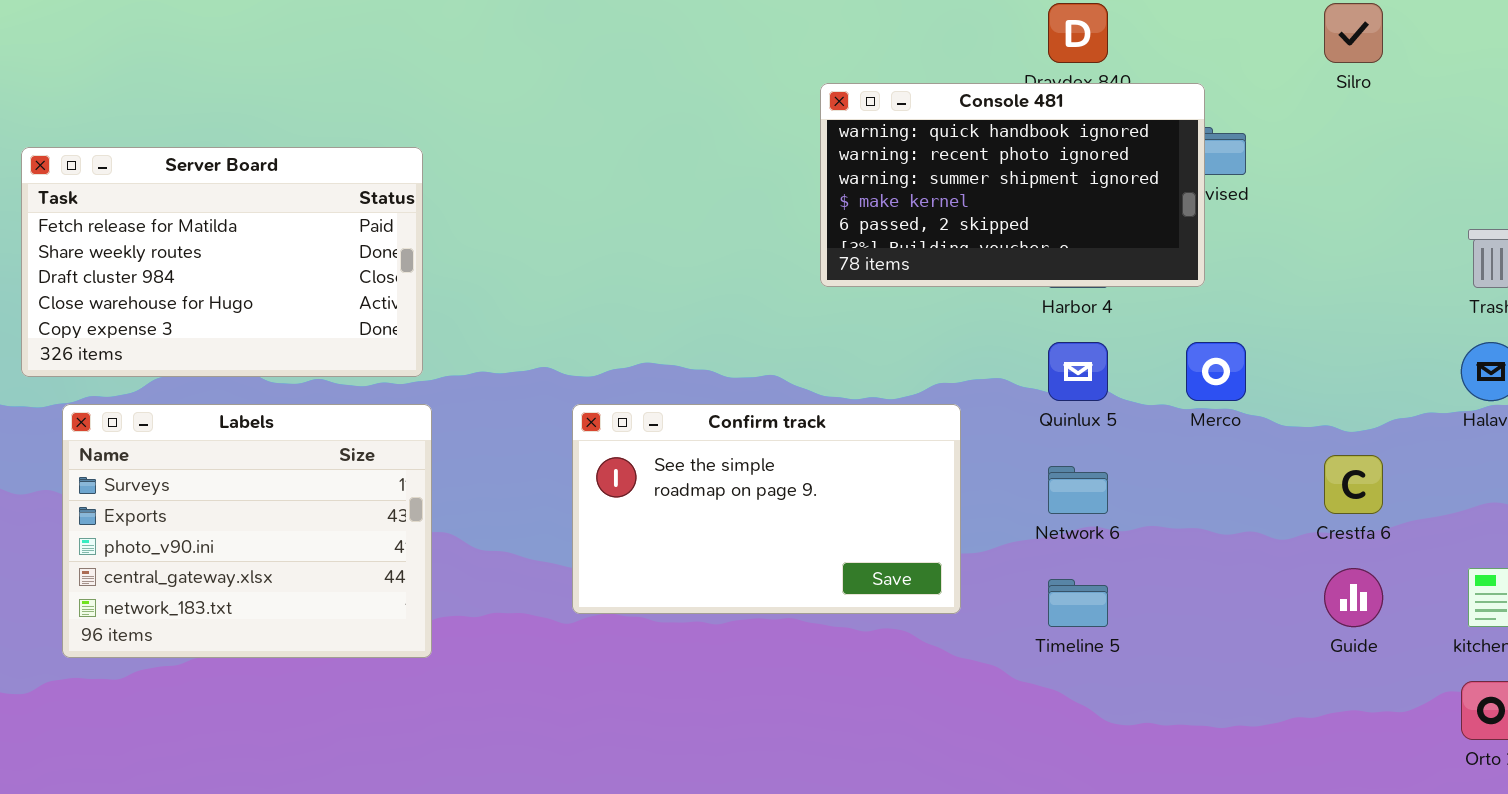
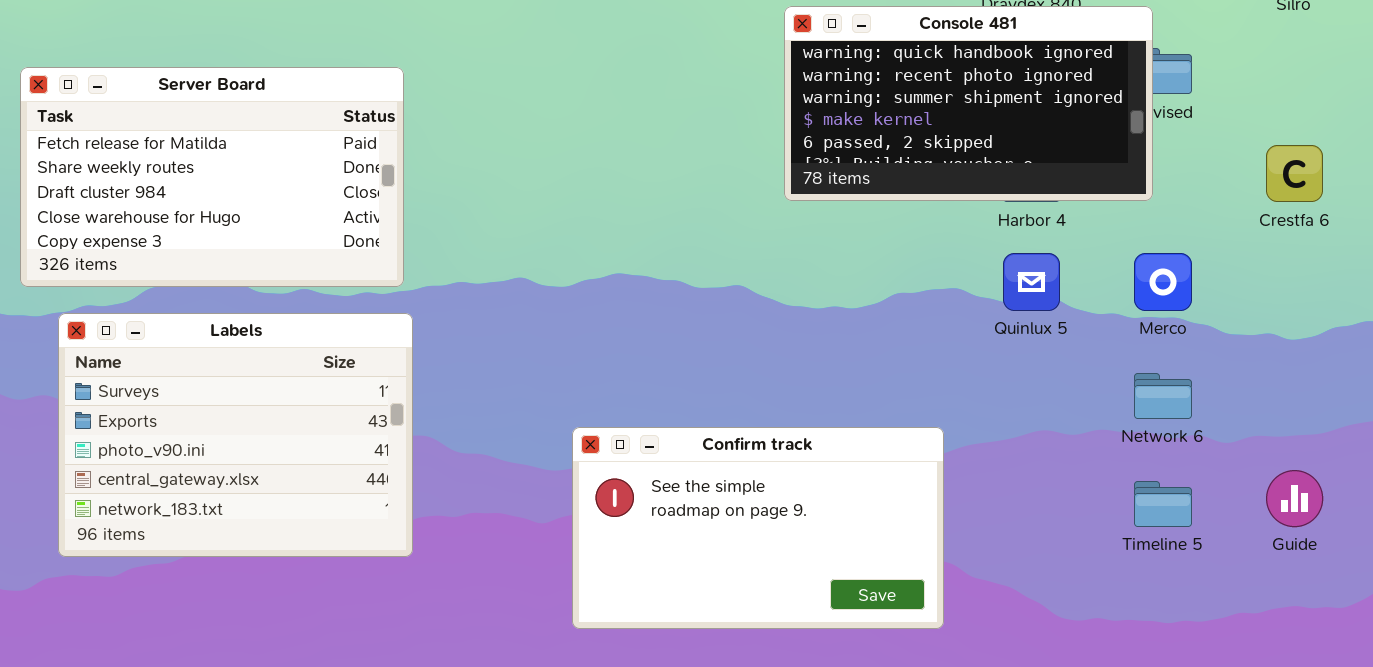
Confirm track: [572,404,961,614] -> [572,427,944,629], moved
Crestfa 6: [1324,455,1383,514] -> [1266,145,1323,202], moved
Network 6: [1048,466,1108,514] -> [1134,373,1192,419], moved
Timeline 5: [1048,579,1108,627] -> [1134,481,1192,527], moved

